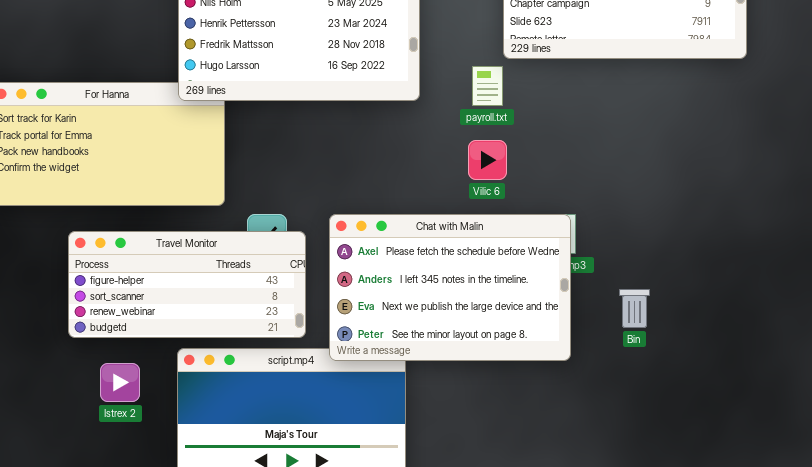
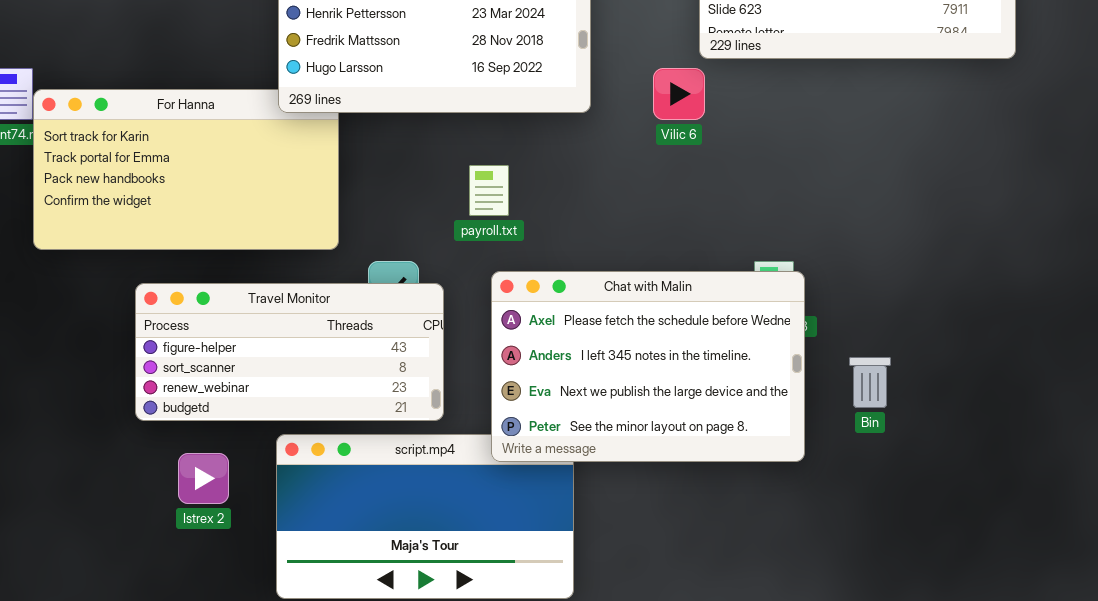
payroll.txt: [472,66,503,106] -> [469,165,509,216], moved
Vilic 6: [468,140,507,180] -> [653,68,705,120], moved
Chat with Malin: [329,214,571,361] -> [491,271,805,462], moved

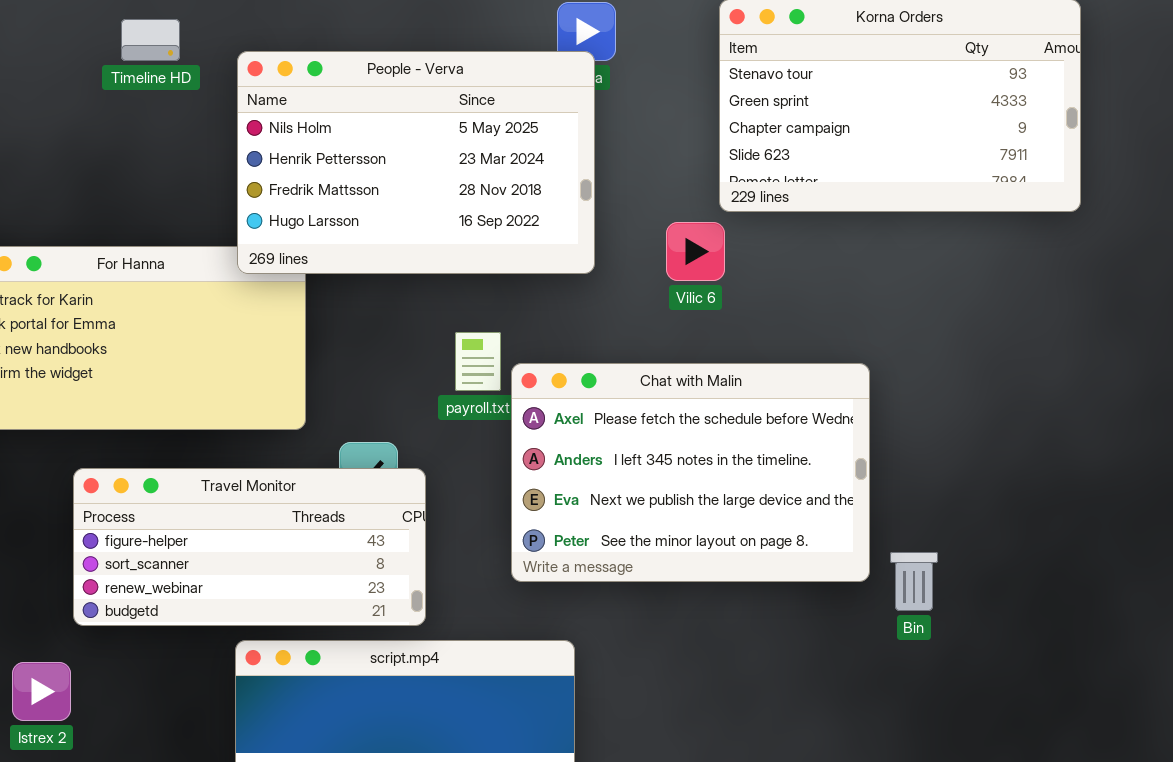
Chat with Malin: [491,271,805,462] -> [511,363,870,582], moved
Istrex 2: [178,453,229,504] -> [12,662,71,721], moved

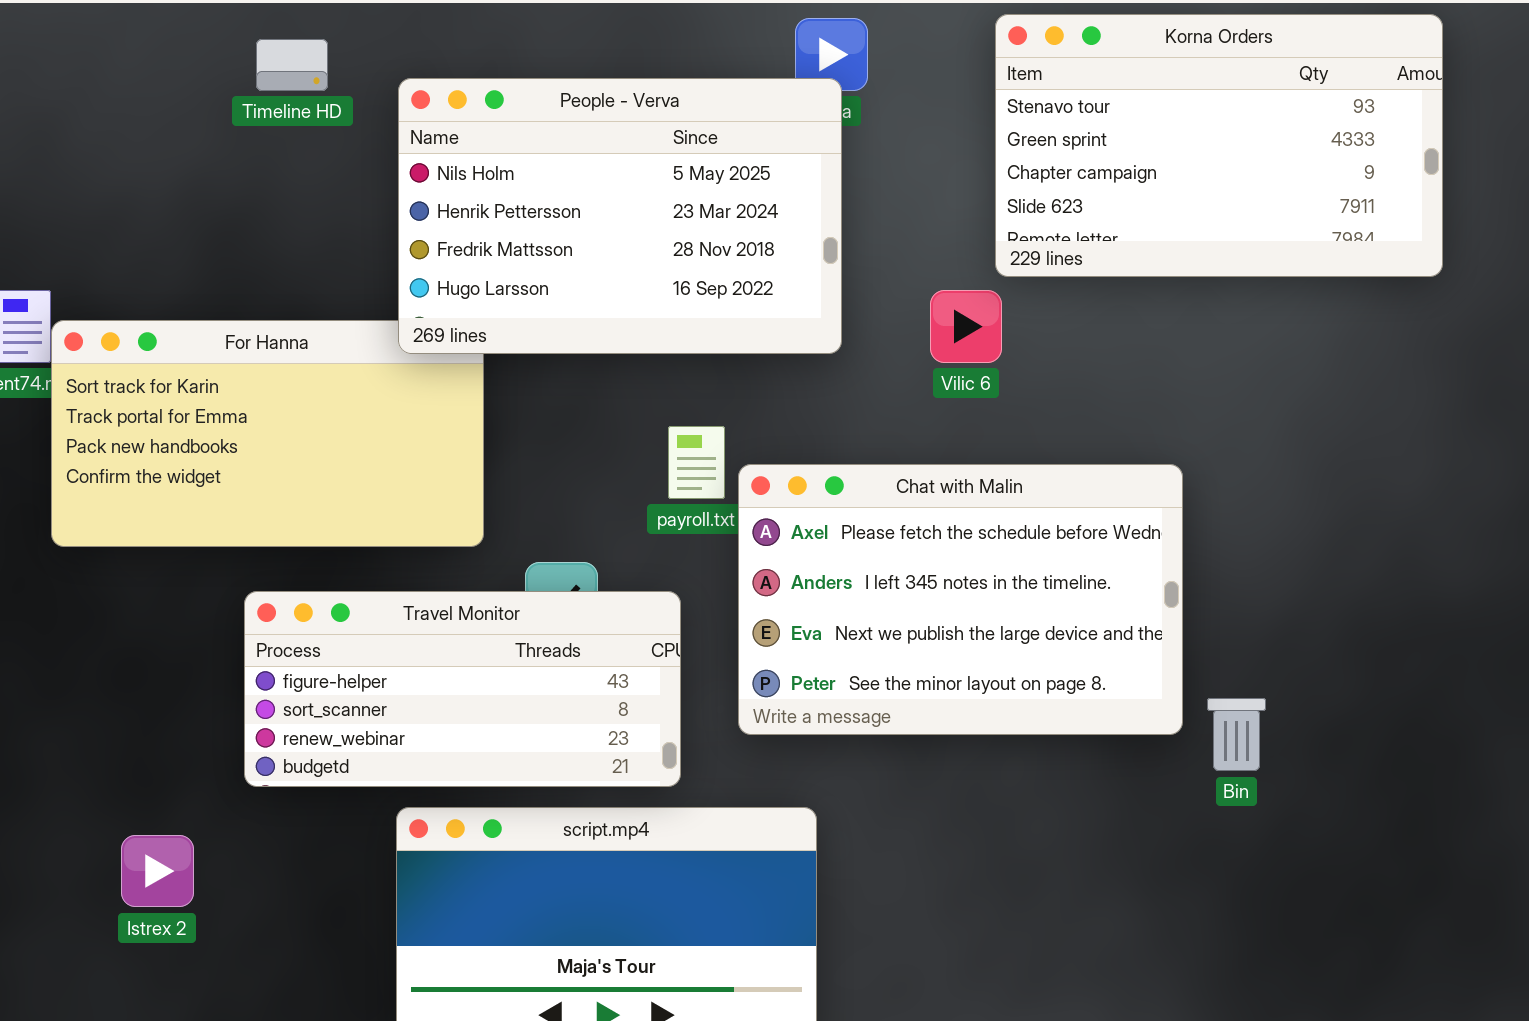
Travel Monitor: [73,468,426,626] -> [244,591,681,787], moved

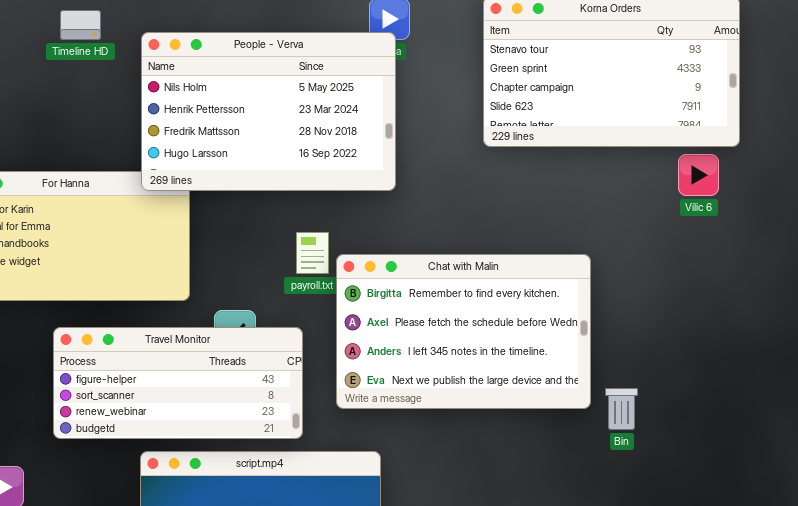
Vilic 6: [930,290,1002,363] -> [678,154,719,196], moved
Chat with Malin: [738,464,1183,735] -> [336,254,591,409], scrolled up 1 row

